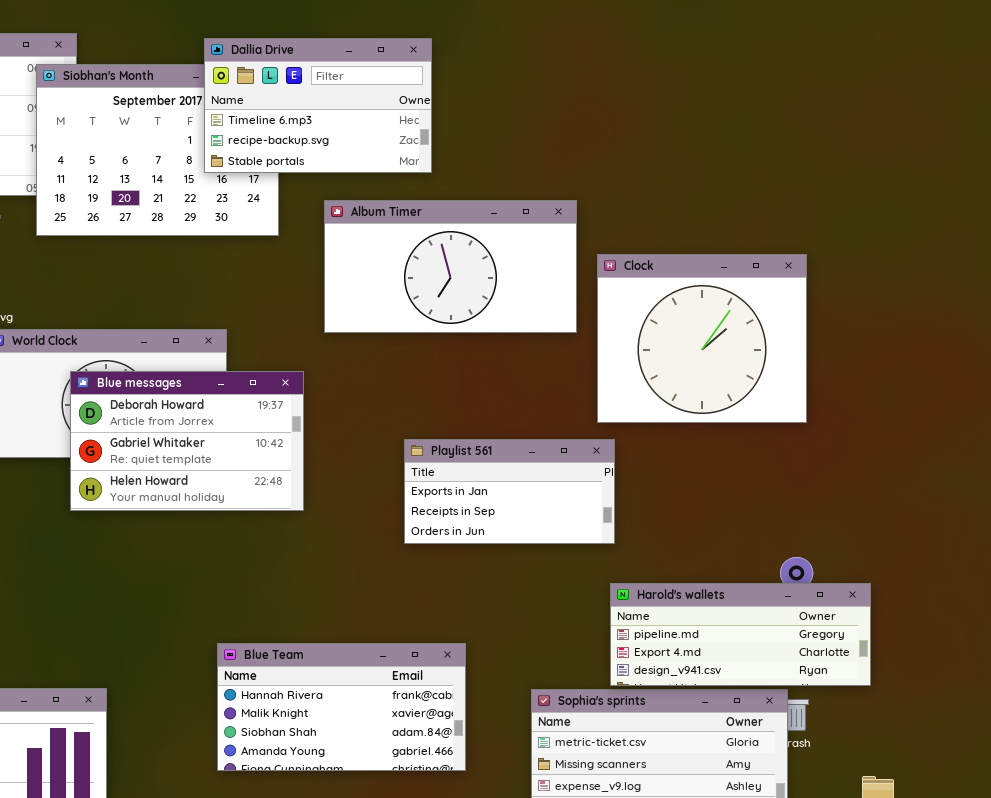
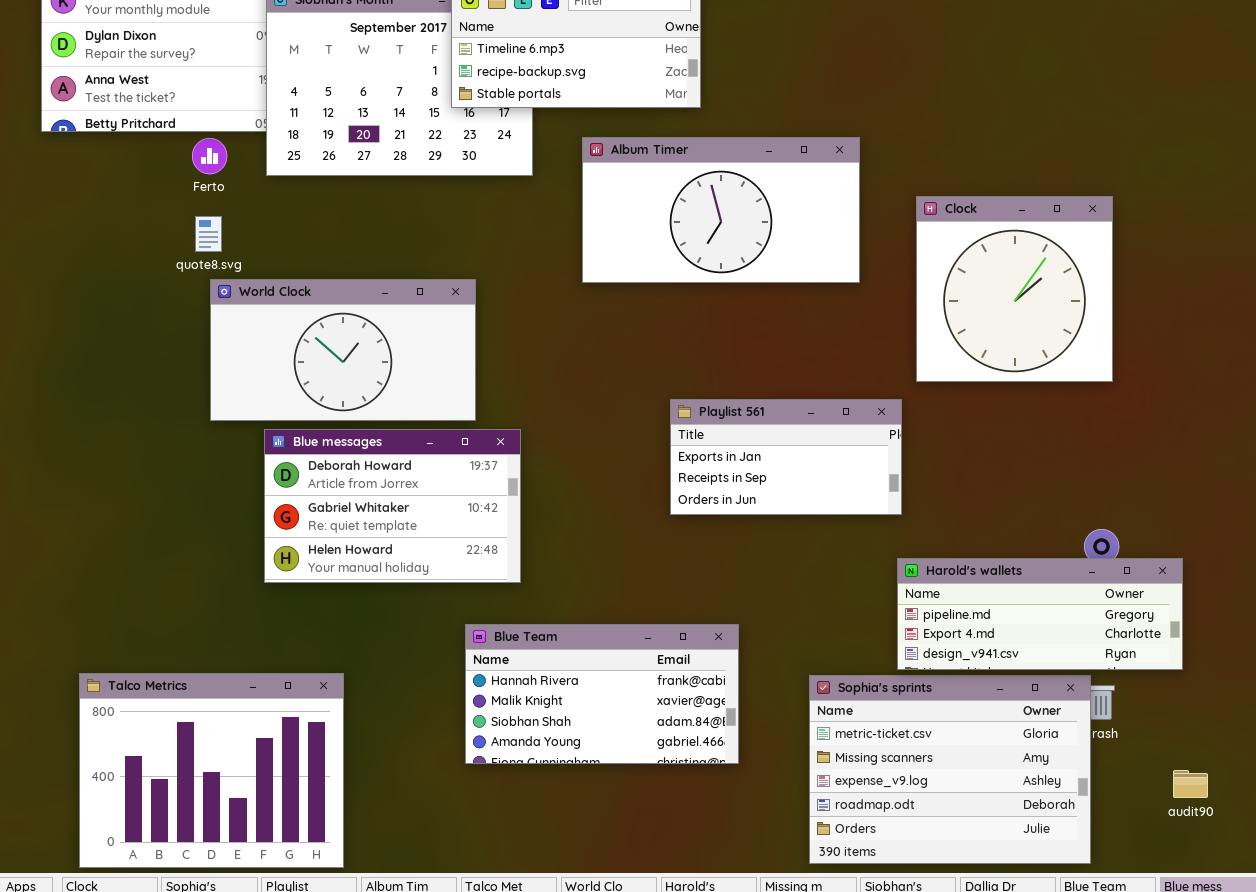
Clock: [597,254,807,423] -> [916,196,1113,382], resized
Blue messages: [70,371,304,511] -> [264,429,521,583], moved

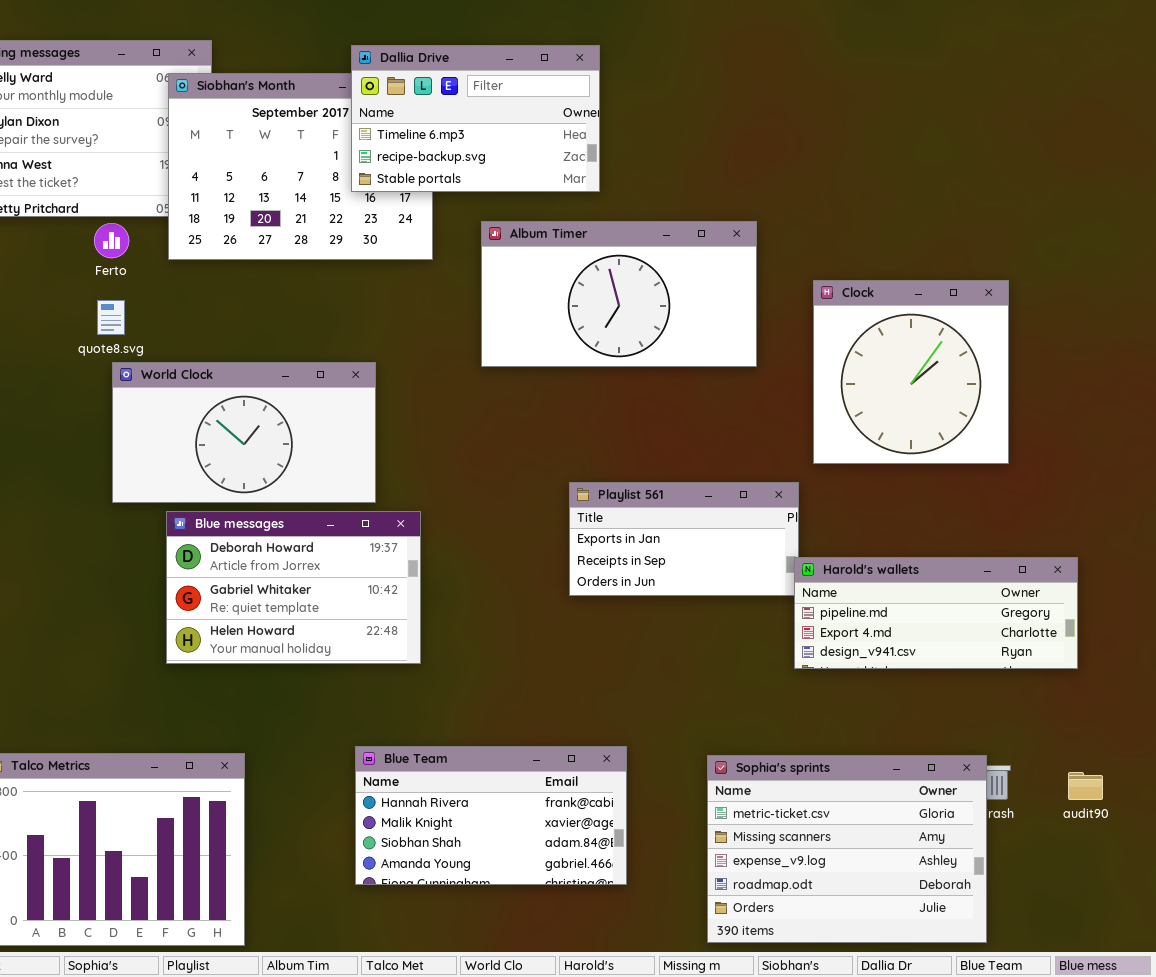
Harold's wallets: [897,558,1183,670] -> [794,557,1078,669], moved
Blue Team: [465,624,739,764] -> [355,746,627,885], moved
audit90: [1173,770,1208,798] -> [1068,772,1103,800], moved

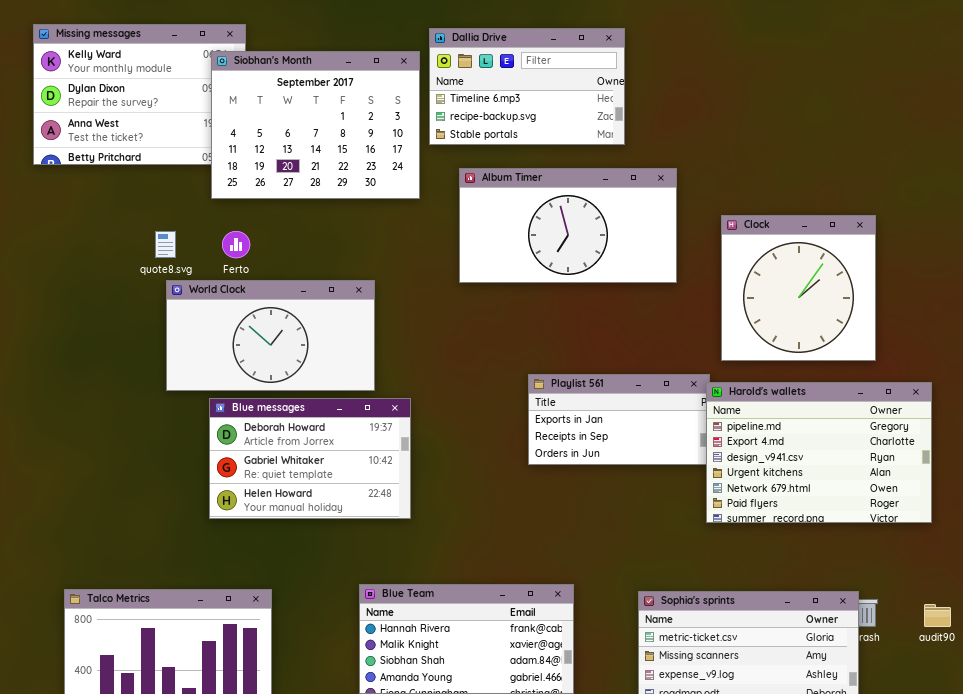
Dallia Drive: [351,45,600,192] -> [429,28,625,145], moved
Ferto: [94,223,129,258] -> [222,231,250,258], moved
Harold's wallets: [794,557,1078,669] -> [706,382,932,523], resized

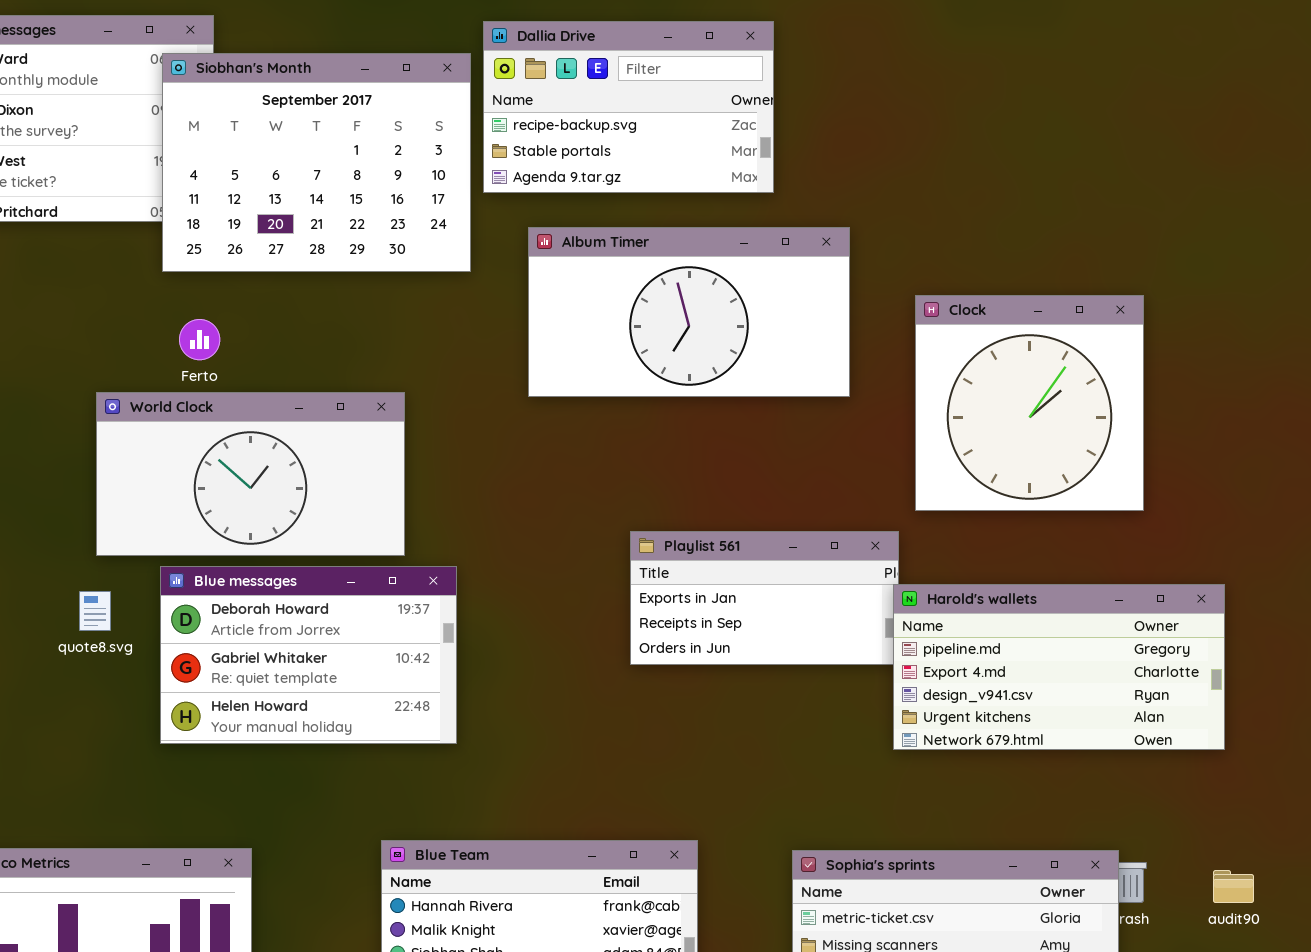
Dallia Drive: [429,28,625,145] -> [483,21,774,193], scrolled down 1 row
quote8.svg: [155,231,176,258] -> [79,591,111,631], moved
Harold's wallets: [706,382,932,523] -> [893,584,1225,750], resized

